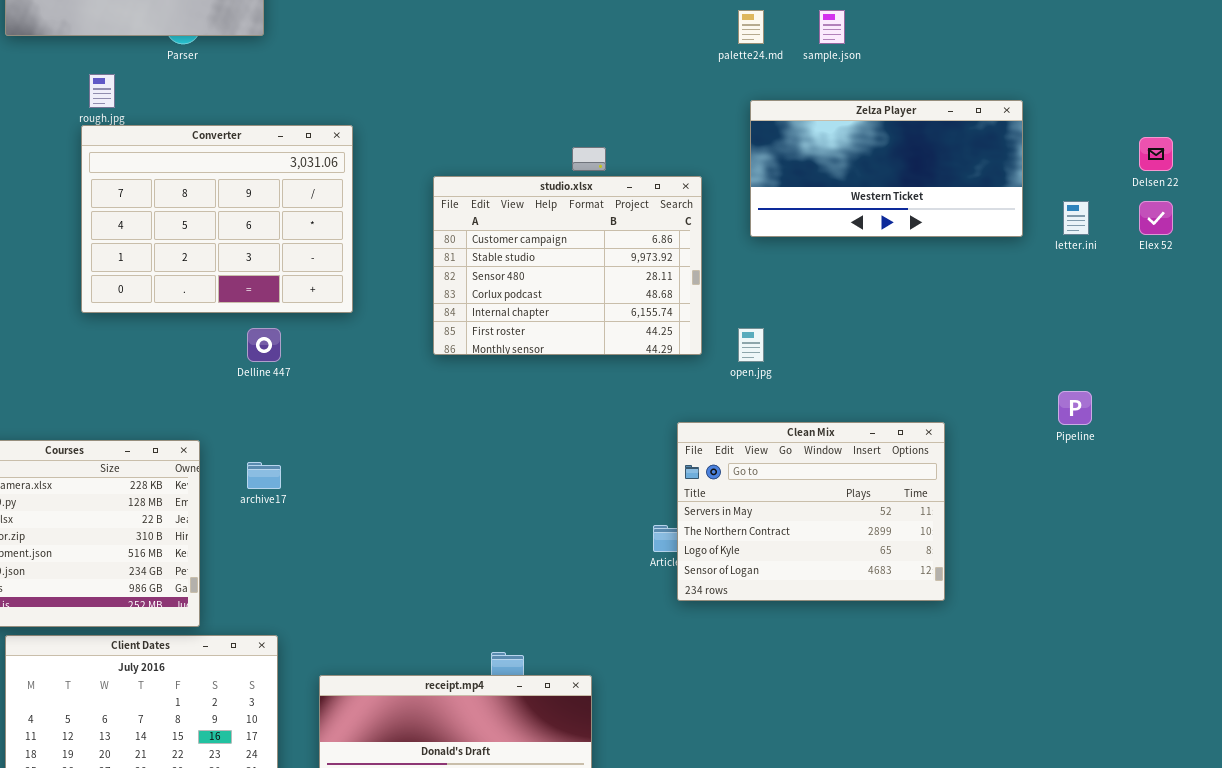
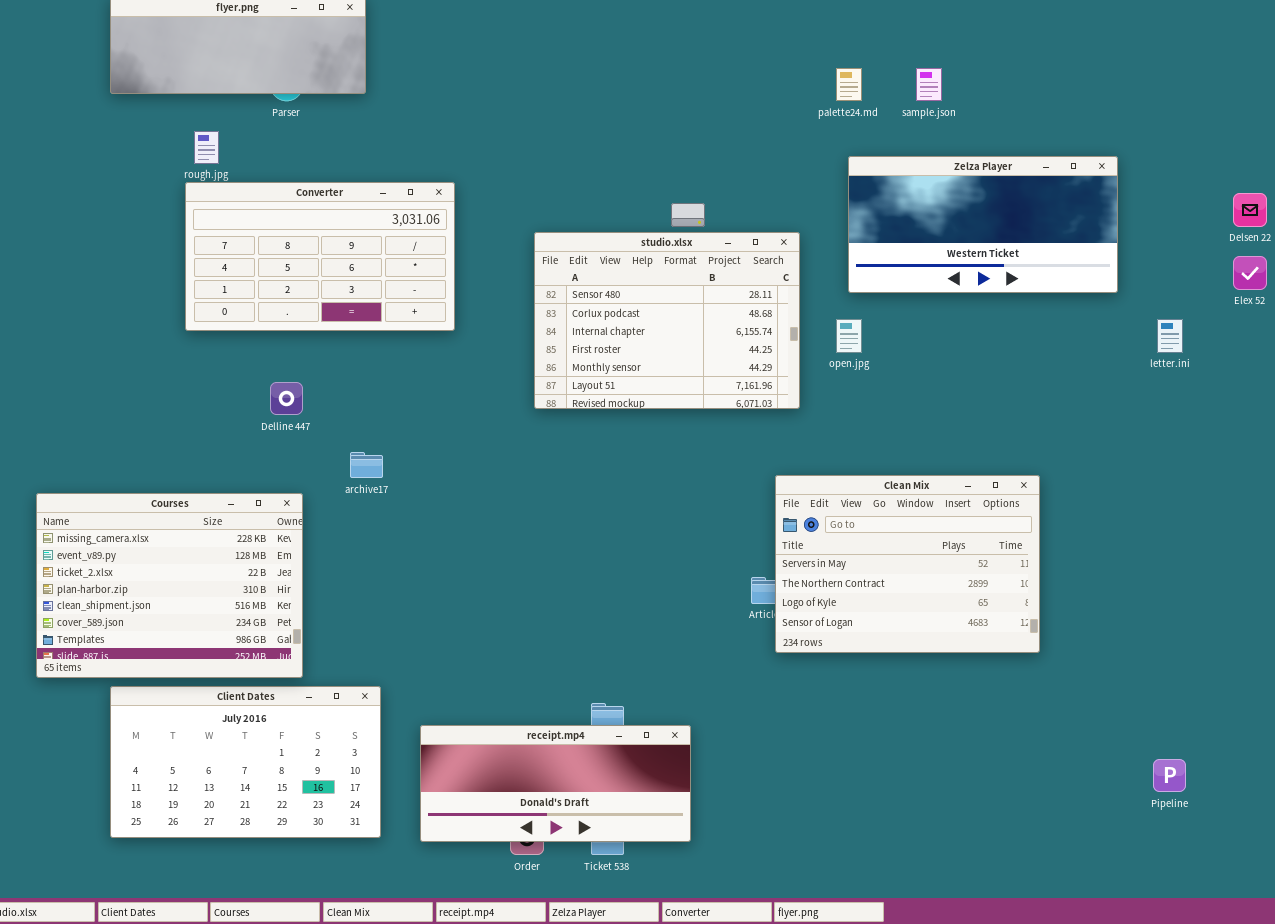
Converter: [81,125,353,313] -> [185,182,455,331], resized
studio.xlsx: [433,176,702,355] -> [534,232,800,409], scrolled down 2 rows
letter.ini: [1063,201,1089,235] -> [1157,319,1183,353], moved
Delline 447: [247,328,281,362] -> [270,382,303,415], moved
open.jpg: [738,328,764,362] -> [836,319,862,353], moved
Pipeline: [1058,391,1092,425] -> [1153,759,1186,792], moved
archive17: [247,462,281,489] -> [350,452,383,478], moved

